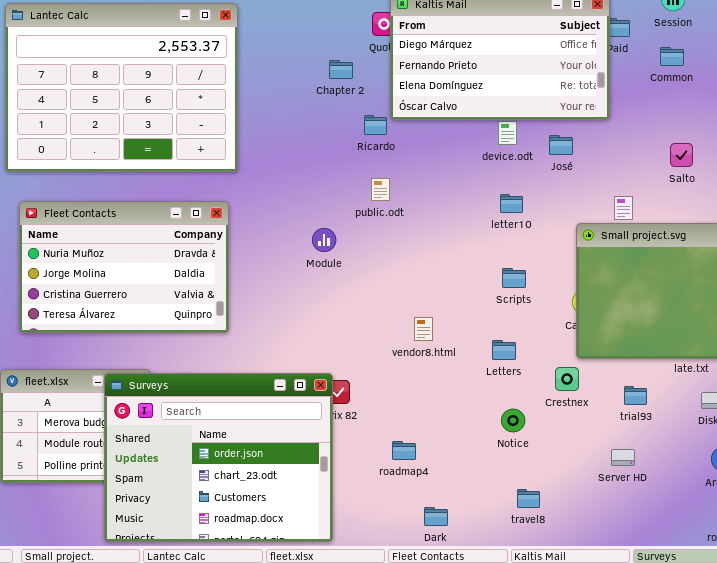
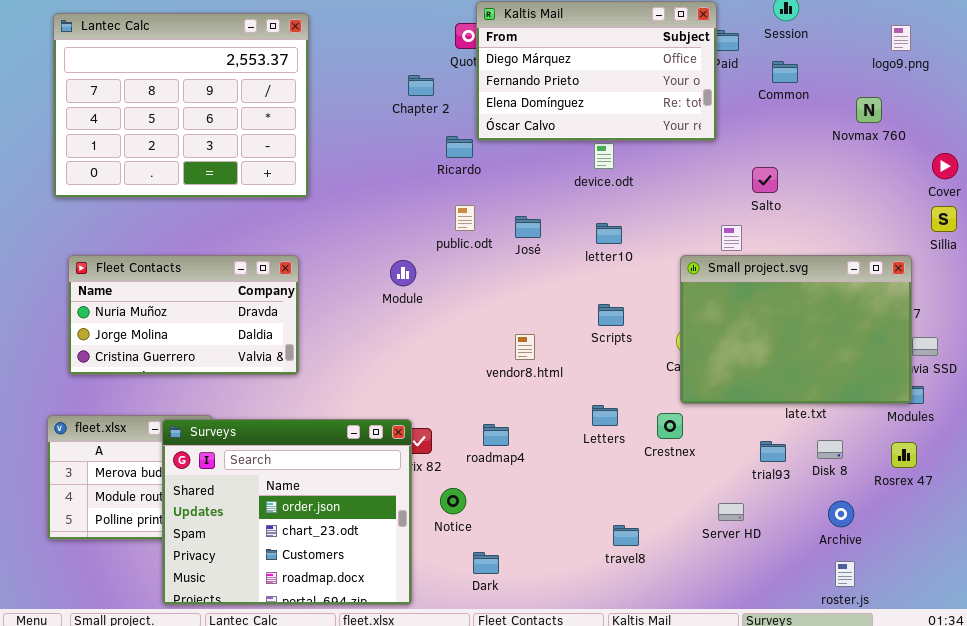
José: [549,135,573,155] -> [515,216,541,238], moved
Salto: [670,143,693,167] -> [752,167,778,193], moved
Fleet Contacts: [19,201,229,333] -> [68,255,299,375], resized
vendor8.html: [414,317,433,341] -> [515,334,535,360], moved
Letters: [492,340,516,360] -> [592,405,618,426], moved
trial93: [624,386,647,405] -> [760,441,786,462], moved
Notice: [501,409,525,432] -> [440,488,466,514], moved
roadmap4: [392,441,416,460] -> [483,424,509,446], moved
travel8: [517,489,540,508] -> [613,525,639,546], moved
Dark: [424,507,448,526] -> [473,552,499,574], moved

